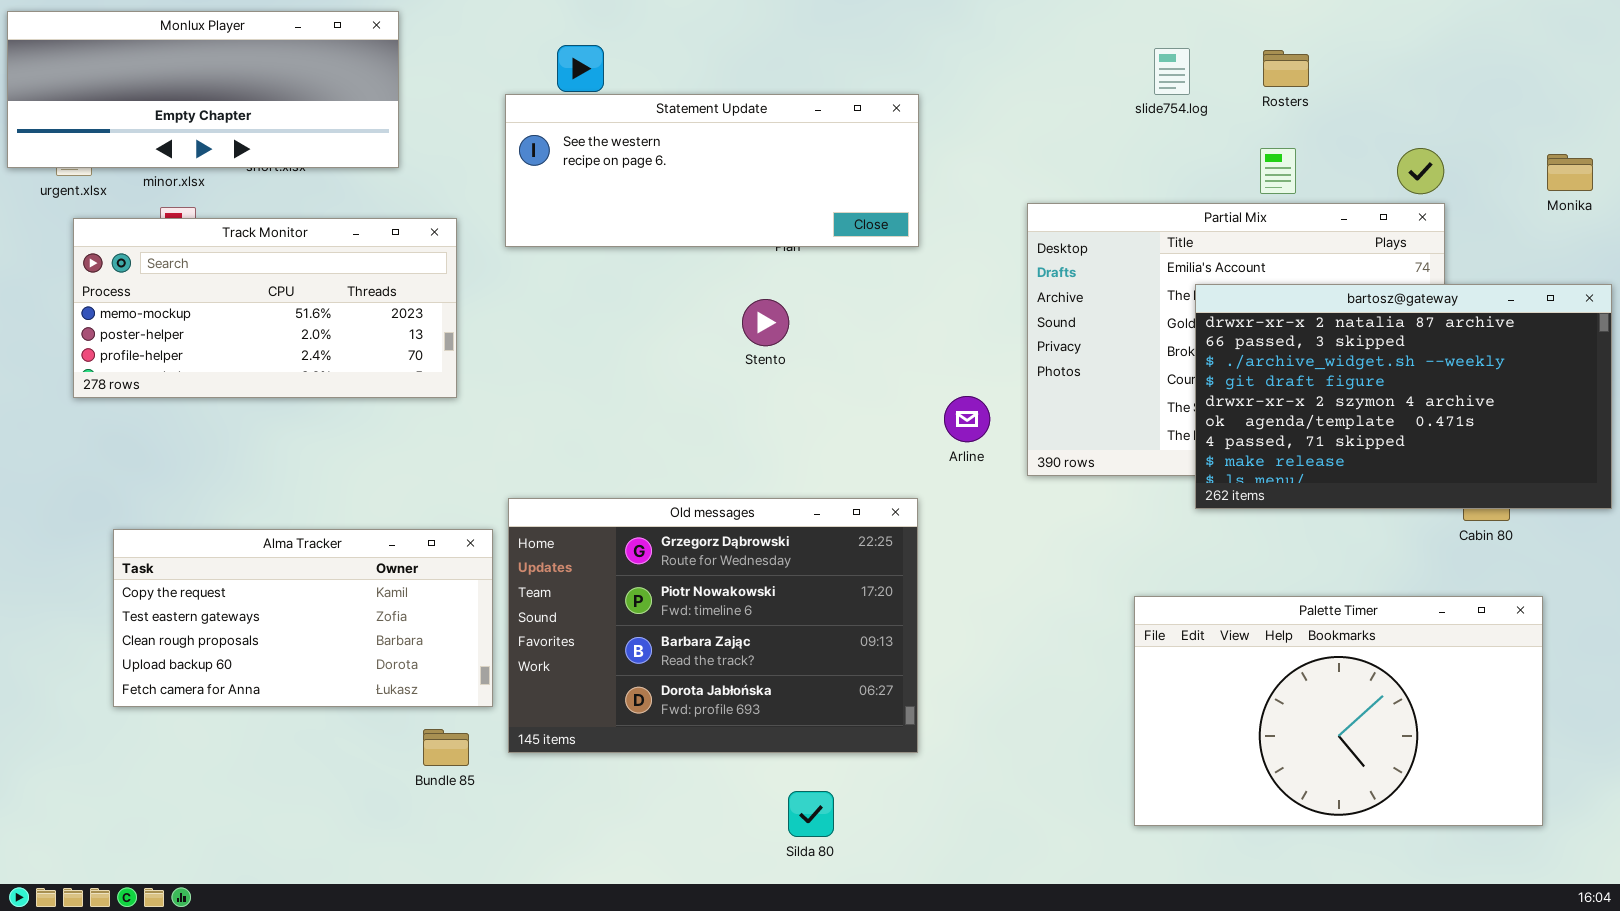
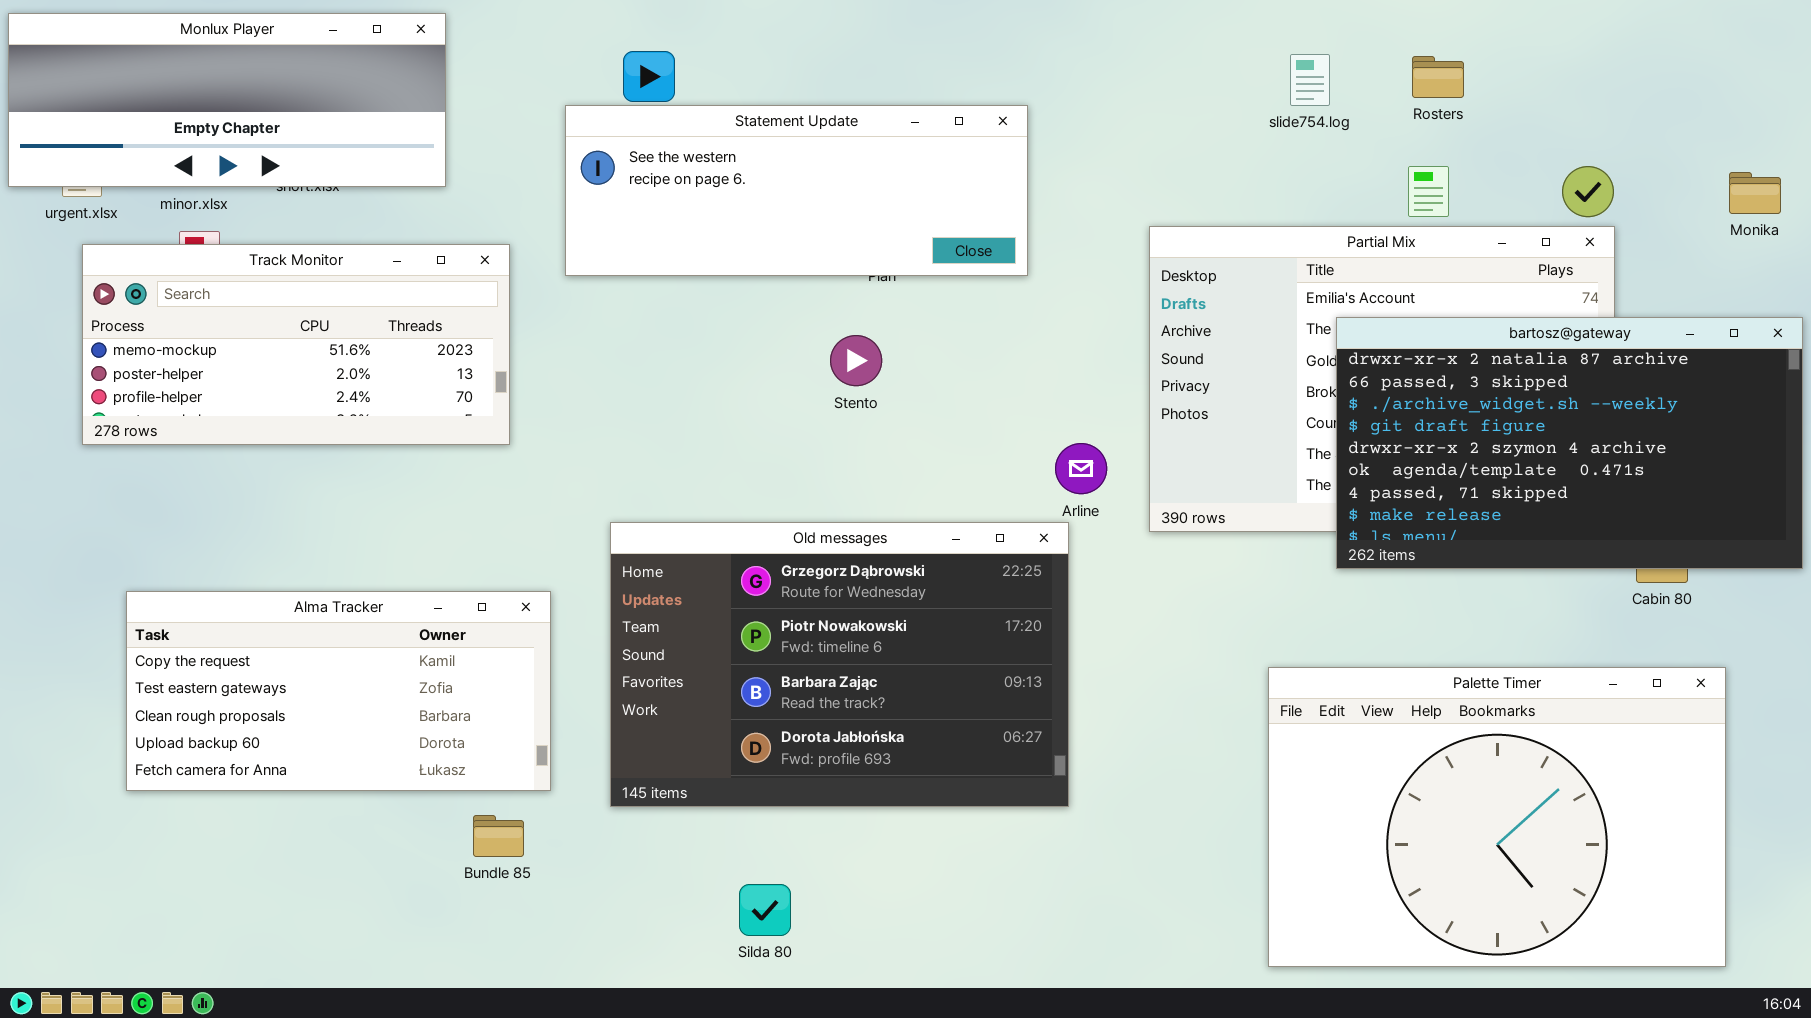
Old messages: [508,498,918,753] -> [610,522,1069,807], moved
Palette Timer: [1134,596,1543,826] -> [1268,667,1726,967], resized
Silda 80: [788,791,834,837] -> [739,884,791,936], moved

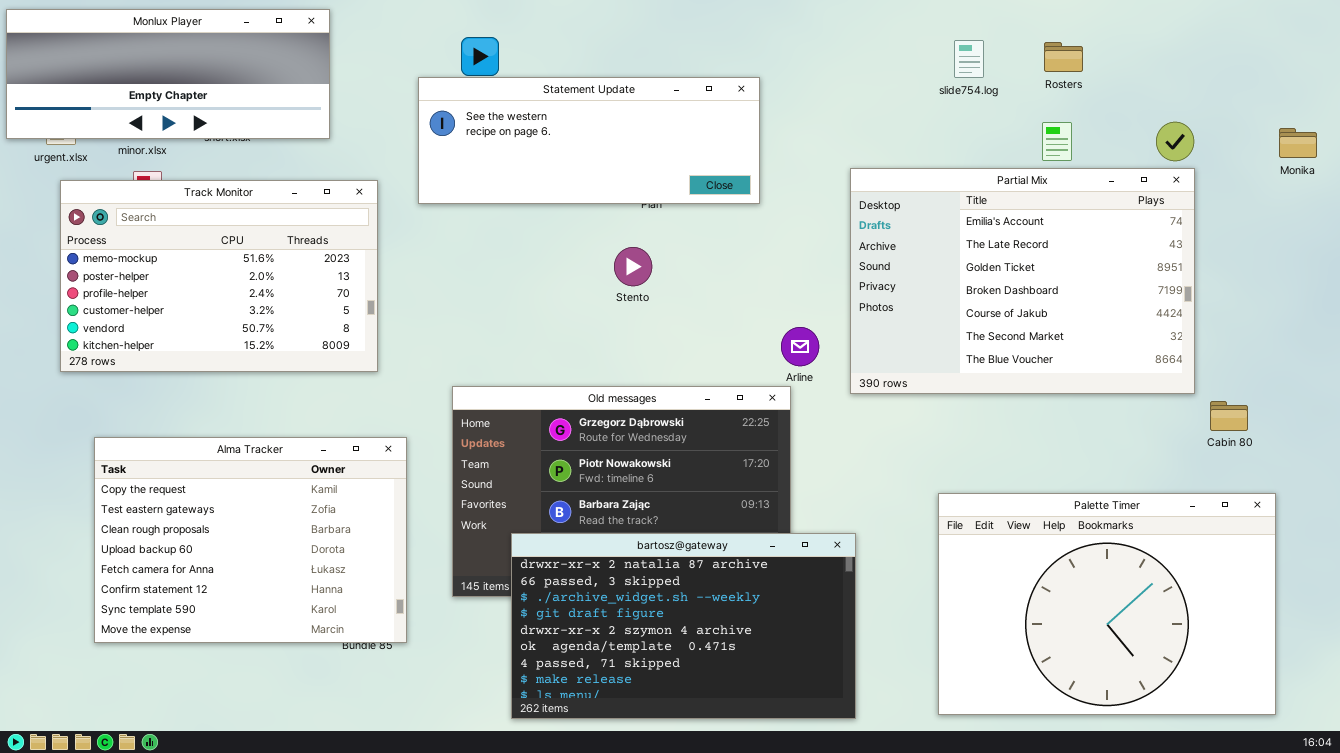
Track Monitor: [82,244,510,445] -> [60,180,378,372], resized
bartosz@gateway: [1336,317,1803,569] -> [511,533,856,719], moved
Alma Tracker: [126,591,551,791] -> [94,437,407,643], resized

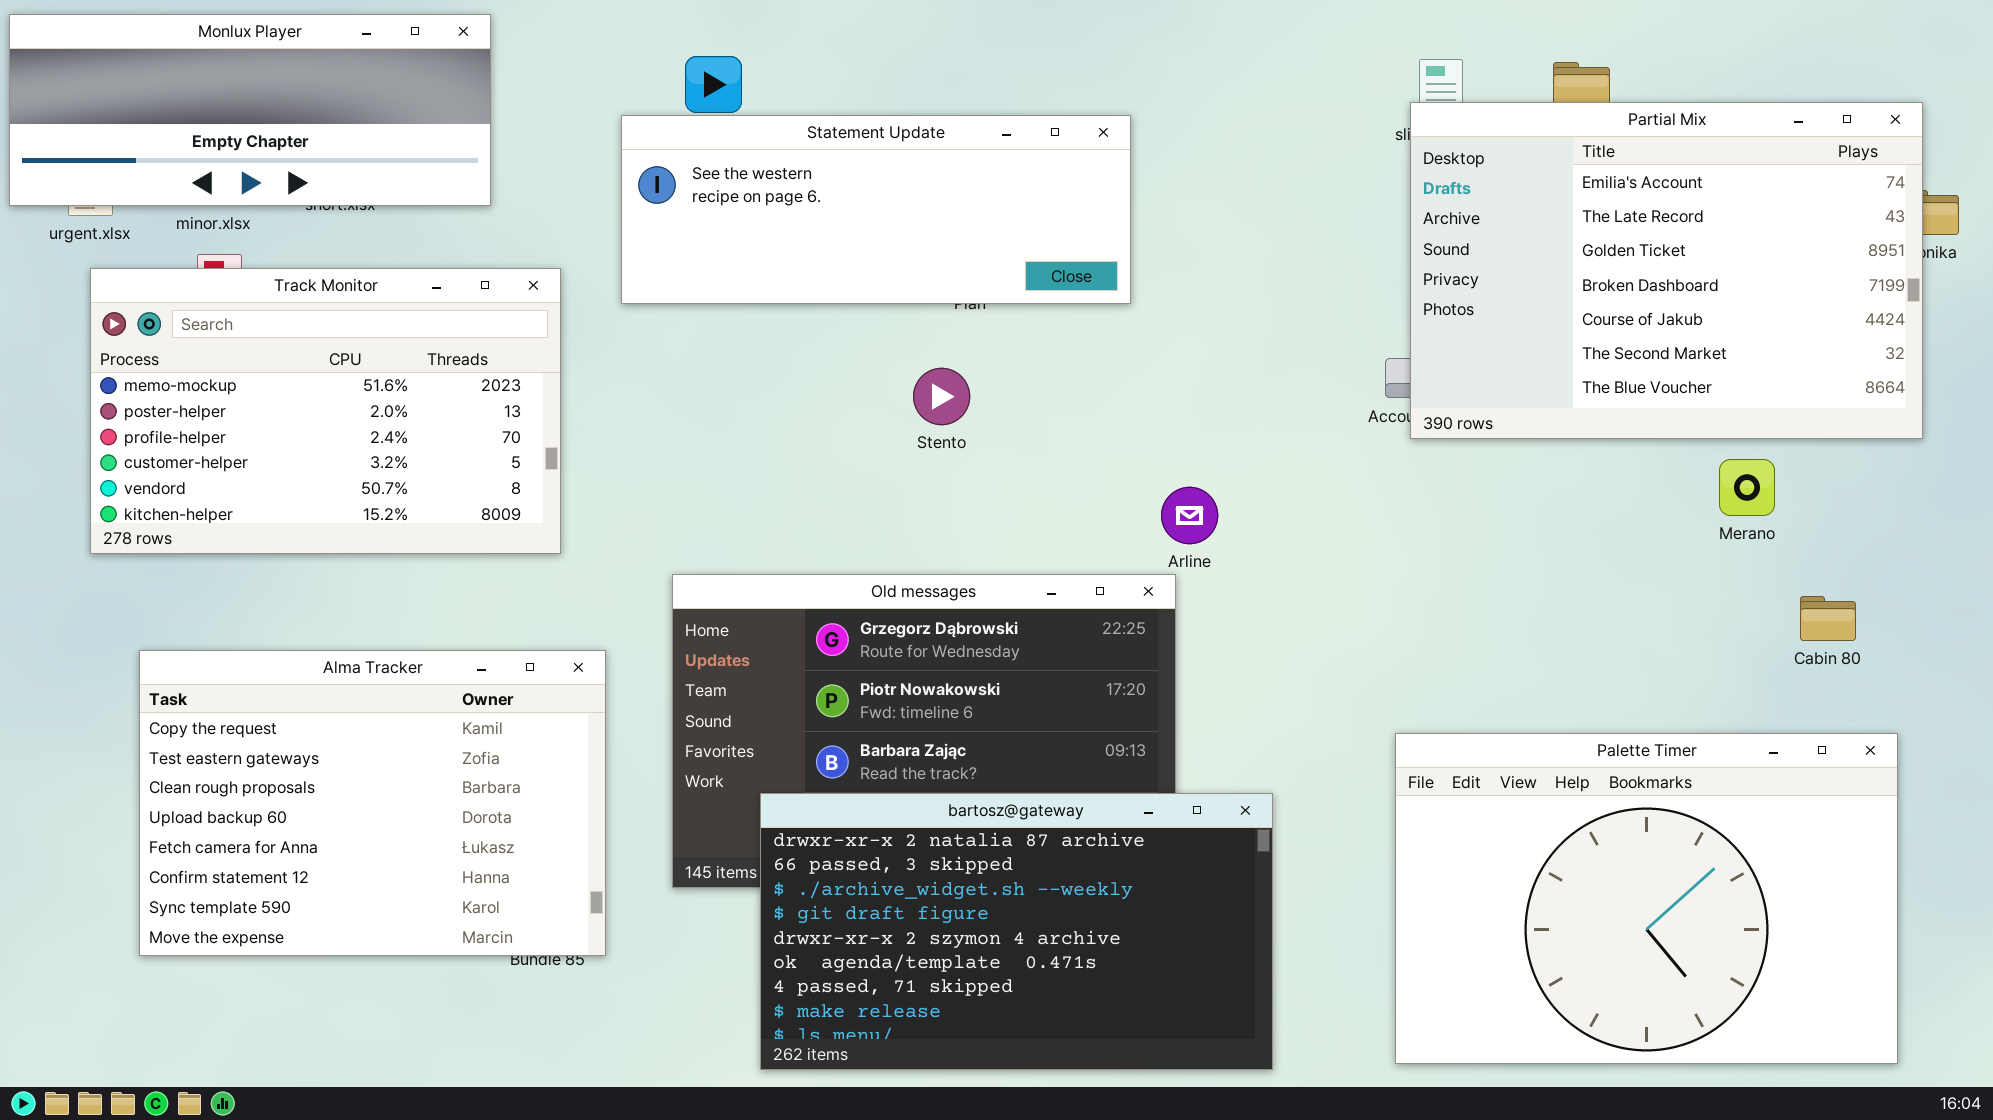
Partial Mix: [850,168,1195,394] -> [1410,102,1923,439], moved

